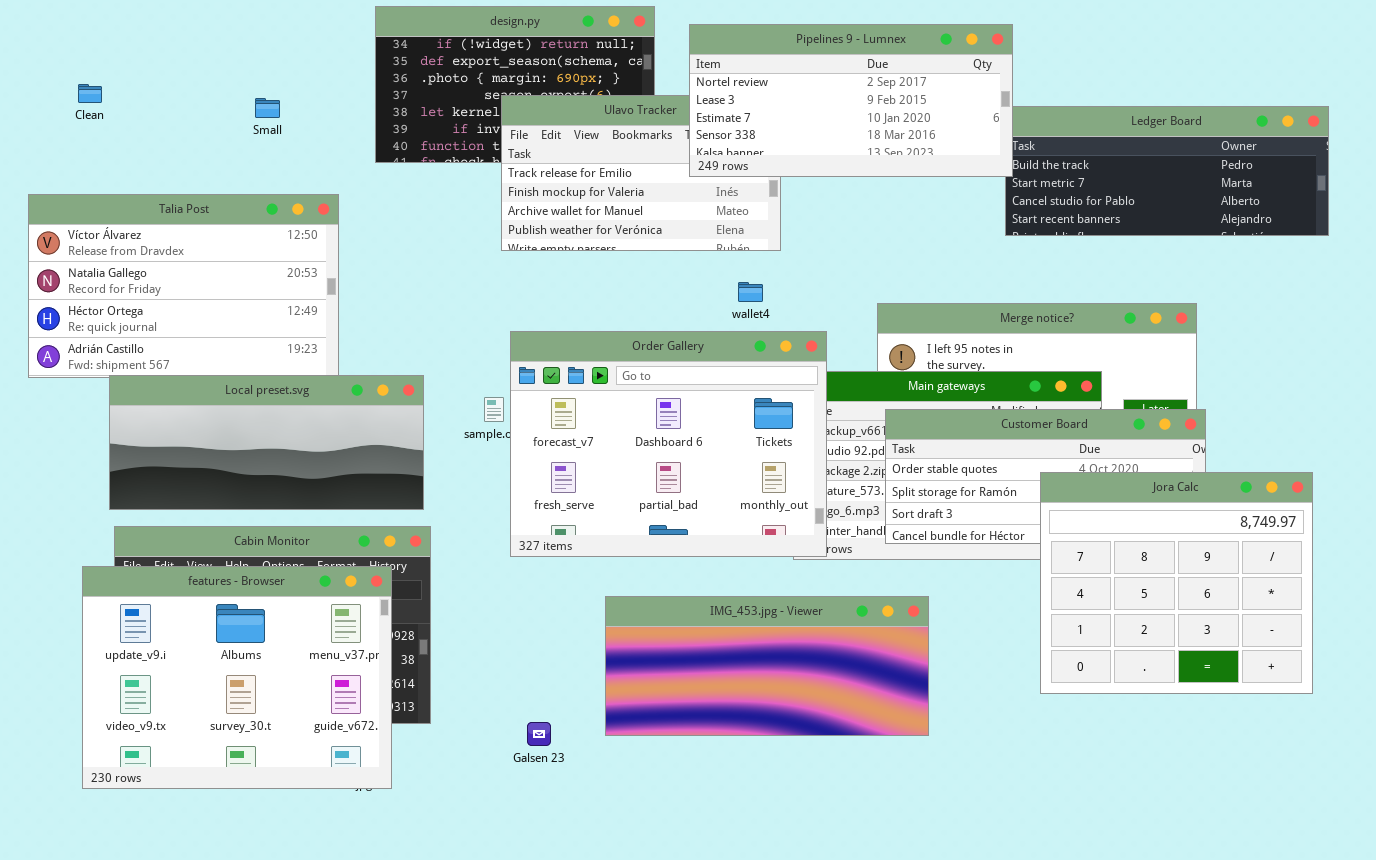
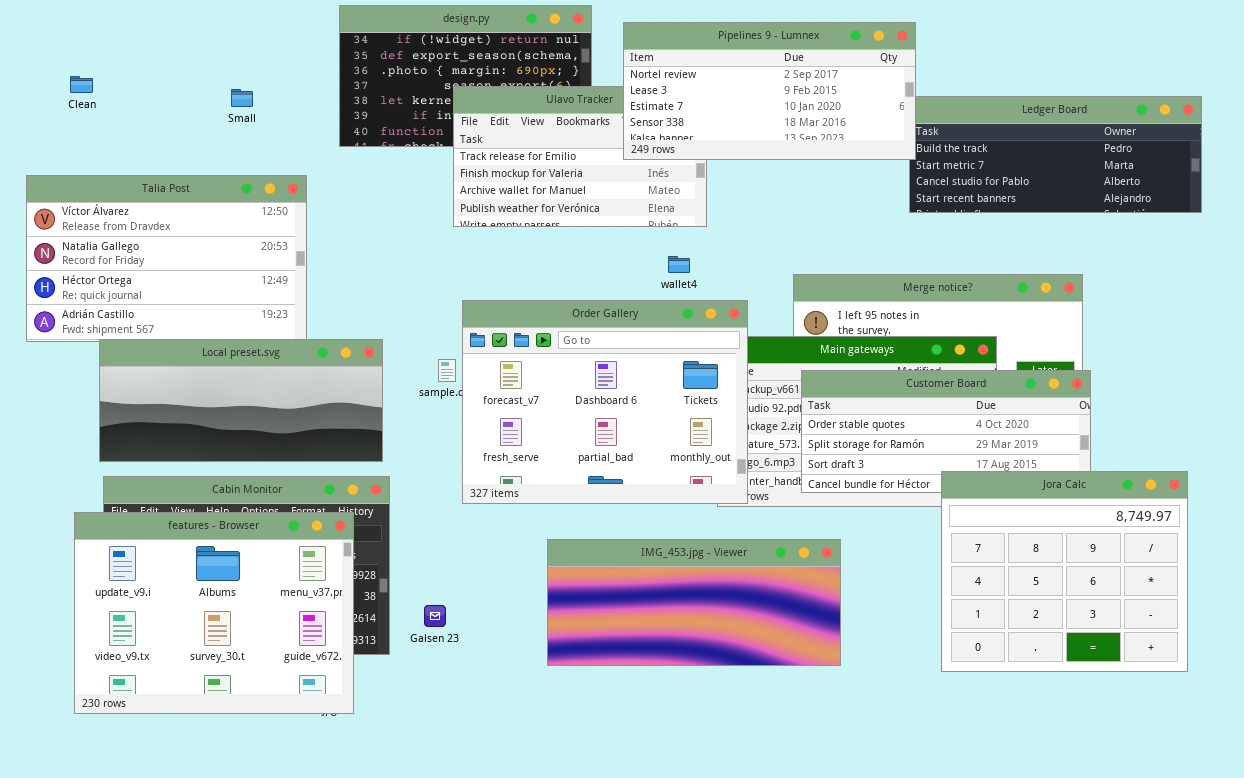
Jora Calc: [1040,472,1313,694] -> [941,471,1188,672], moved
Galsen 23: [527,722,551,746] -> [424,605,446,627], moved

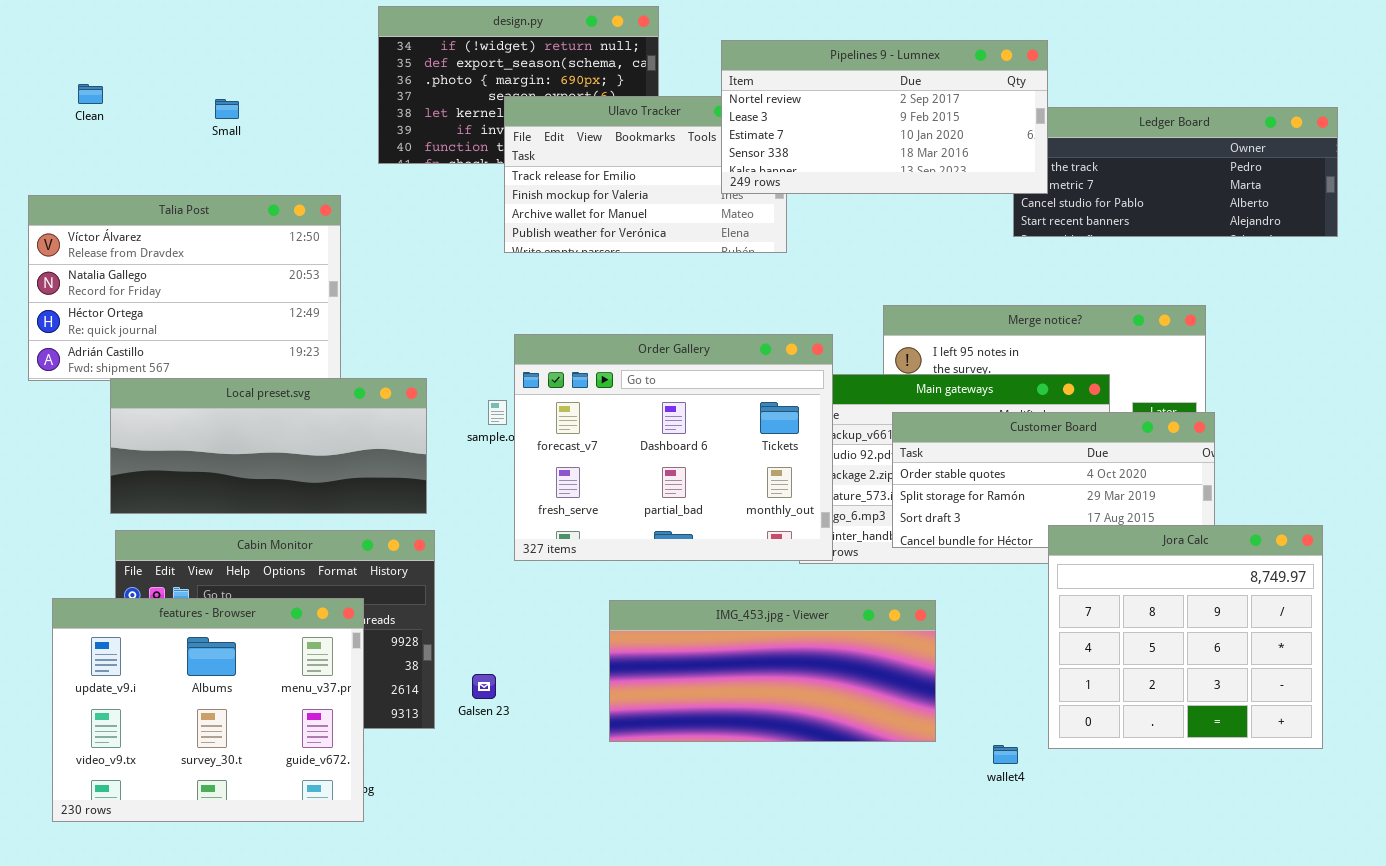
Pipelines 9 - Lumnex: [623,22,916,160] -> [721,40,1048,194], moved
Small: [231,89,253,107] -> [215,99,239,119], moved
wallet4: [668,256,690,273] -> [993,745,1018,764], moved
features - Browser: [74,512,354,714] -> [52,598,364,822], moved

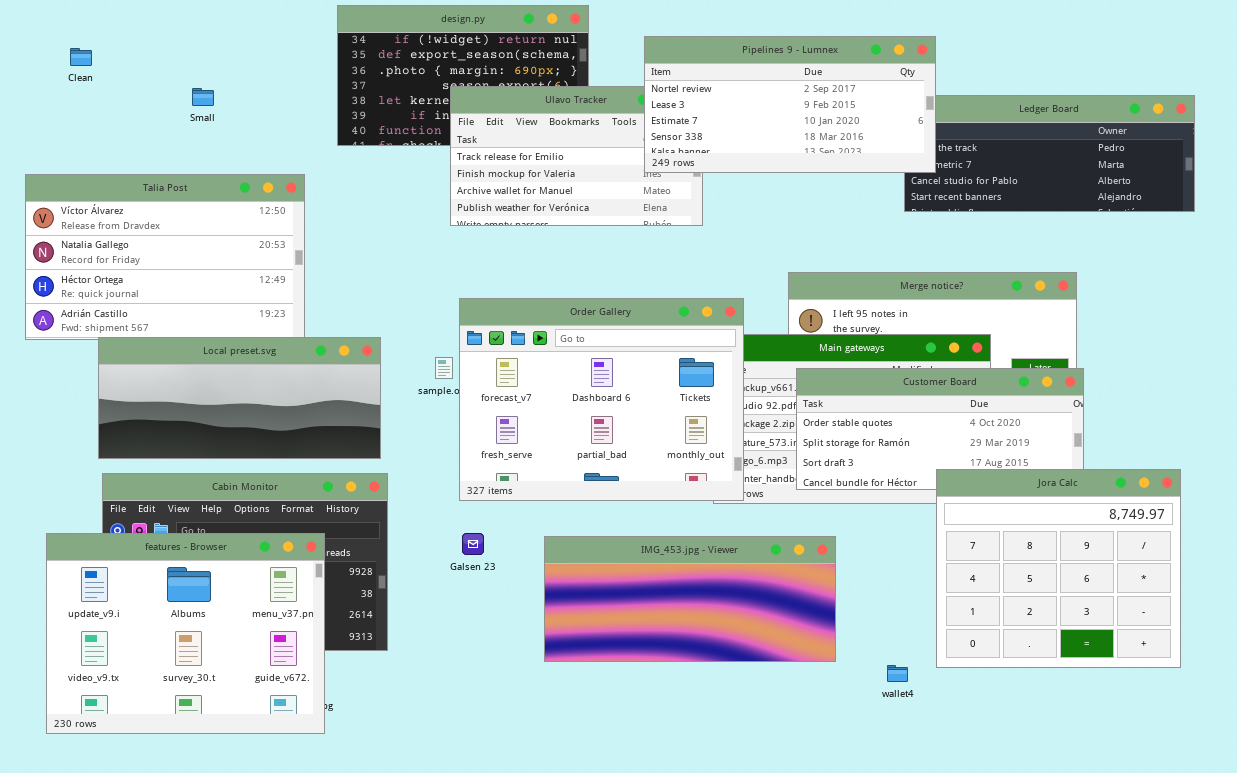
Clean: [78,84,103,104] -> [70,48,92,66], moved
Galsen 23: [472,674,496,699] -> [462,533,484,555], moved

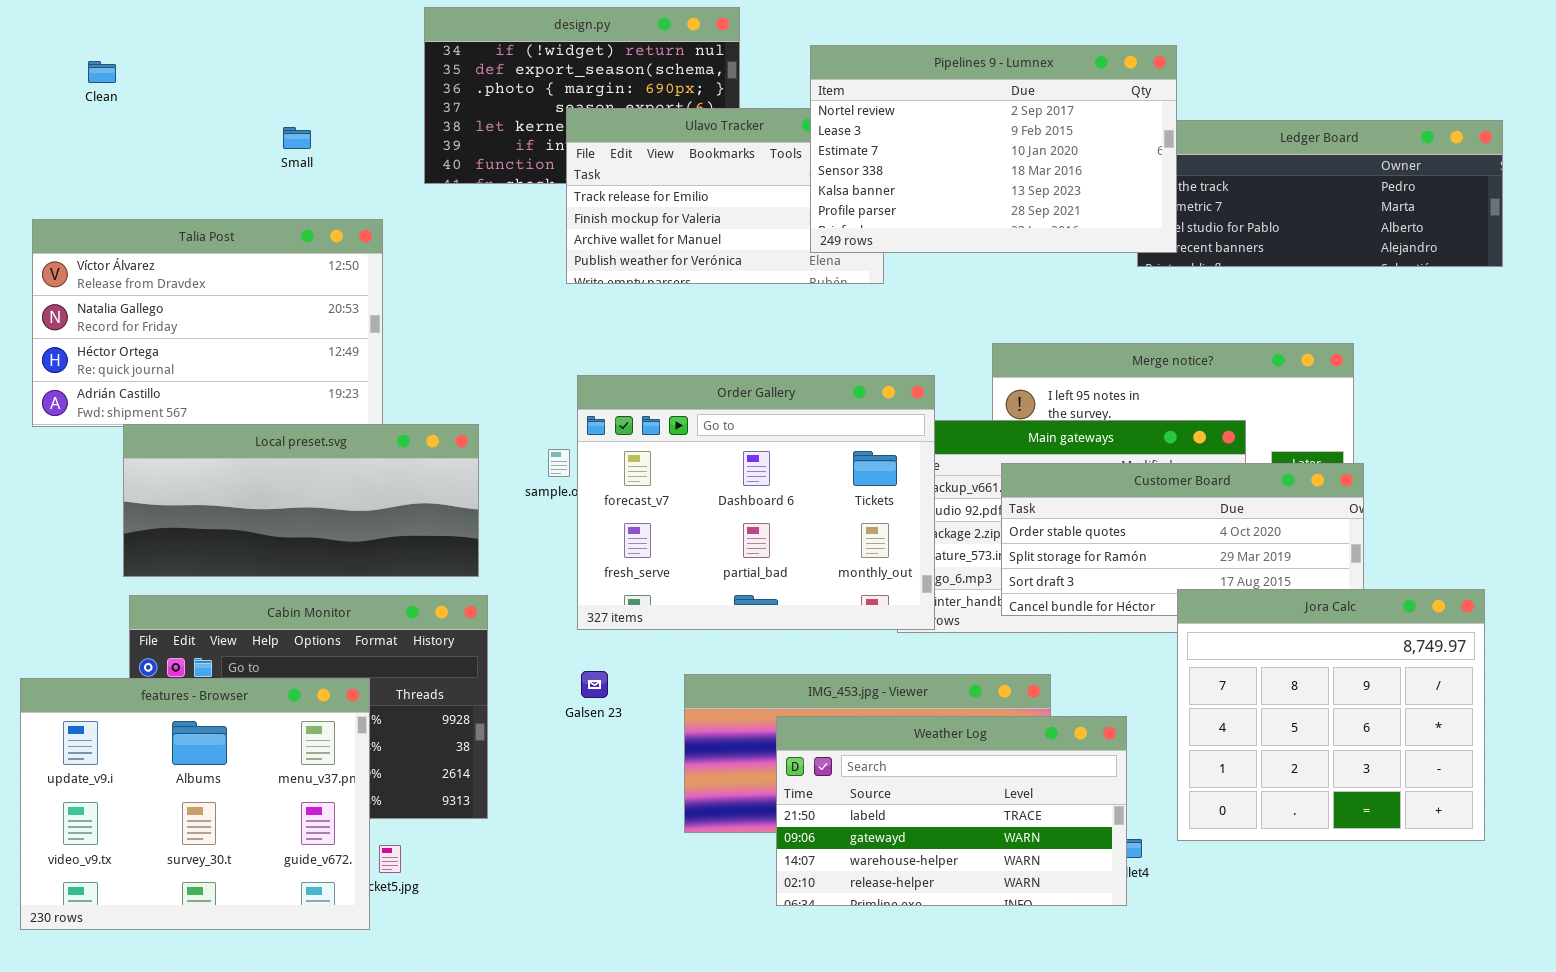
Pipelines 9 - Lumnex: [644,36,936,173] -> [810,45,1177,253], resized
Small: [192,88,214,106] -> [283,127,311,149], moved
features - Browser: [46,533,325,734] -> [20,678,370,930], moved
Weather Log: none -> [776,716,1127,906], opened

